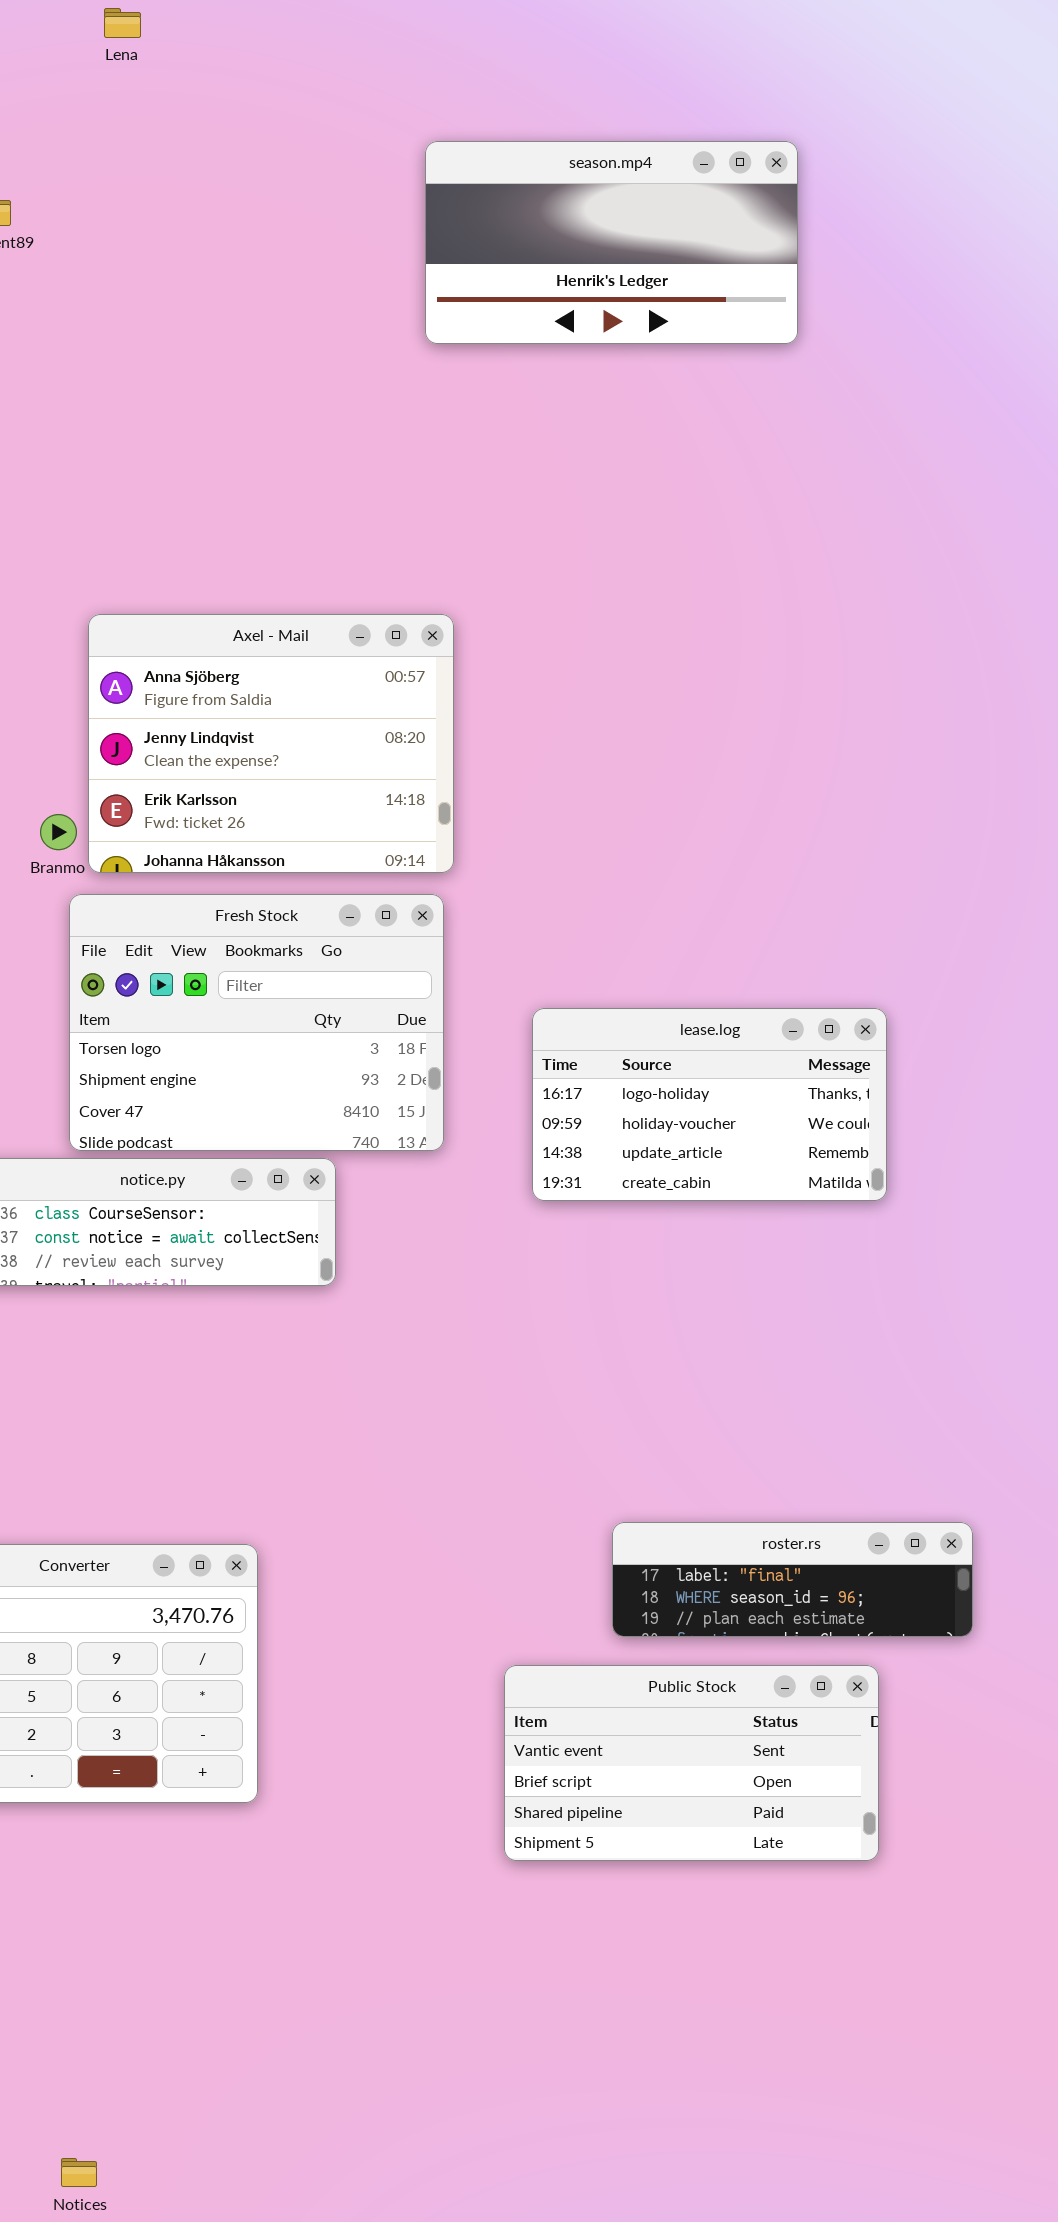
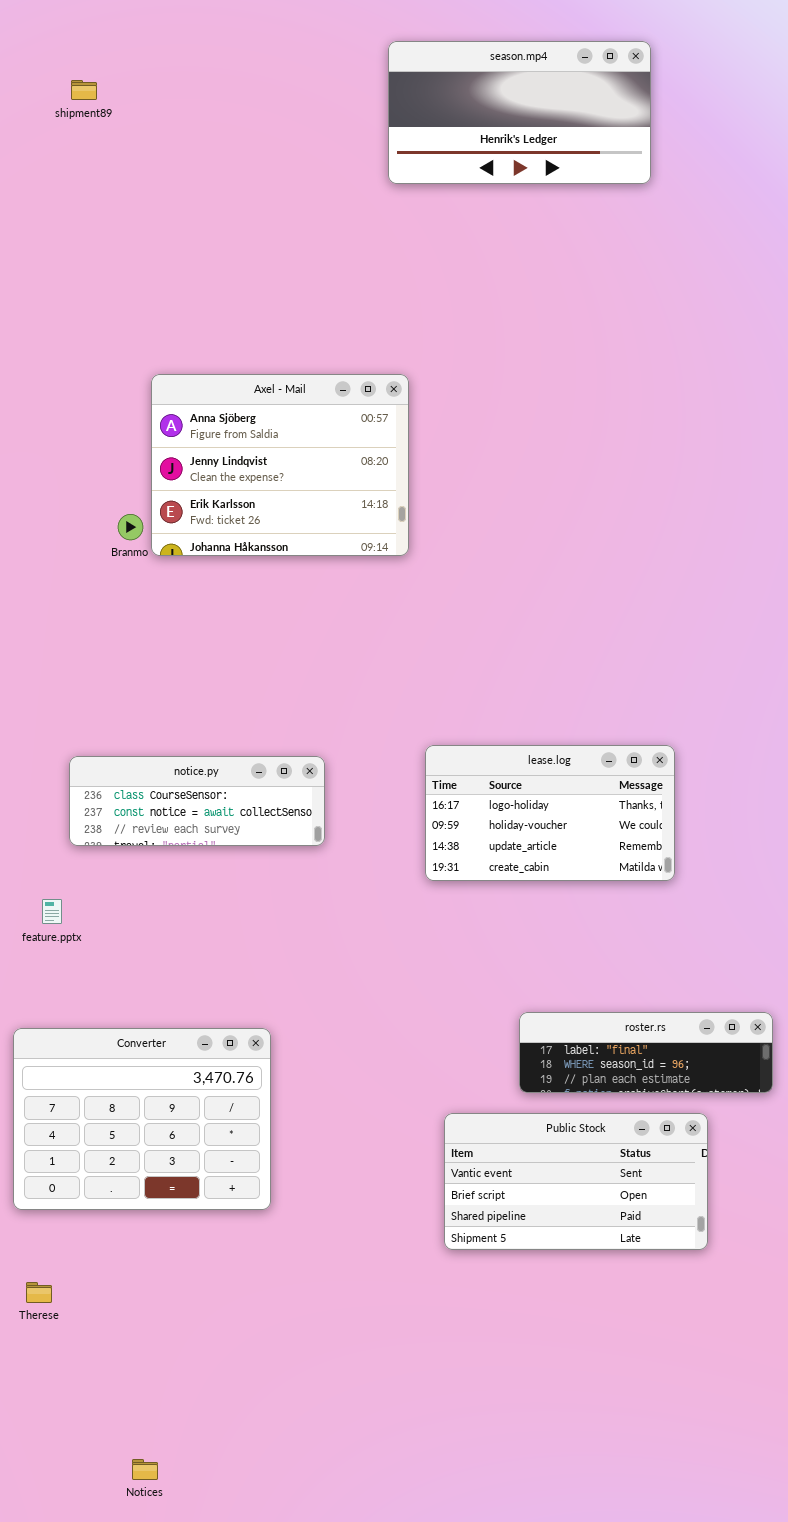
Fresh Stock: [69,894,444,1151] -> none, closed
lease.log: [532,1008,887,1201] -> [425,745,675,881], moved

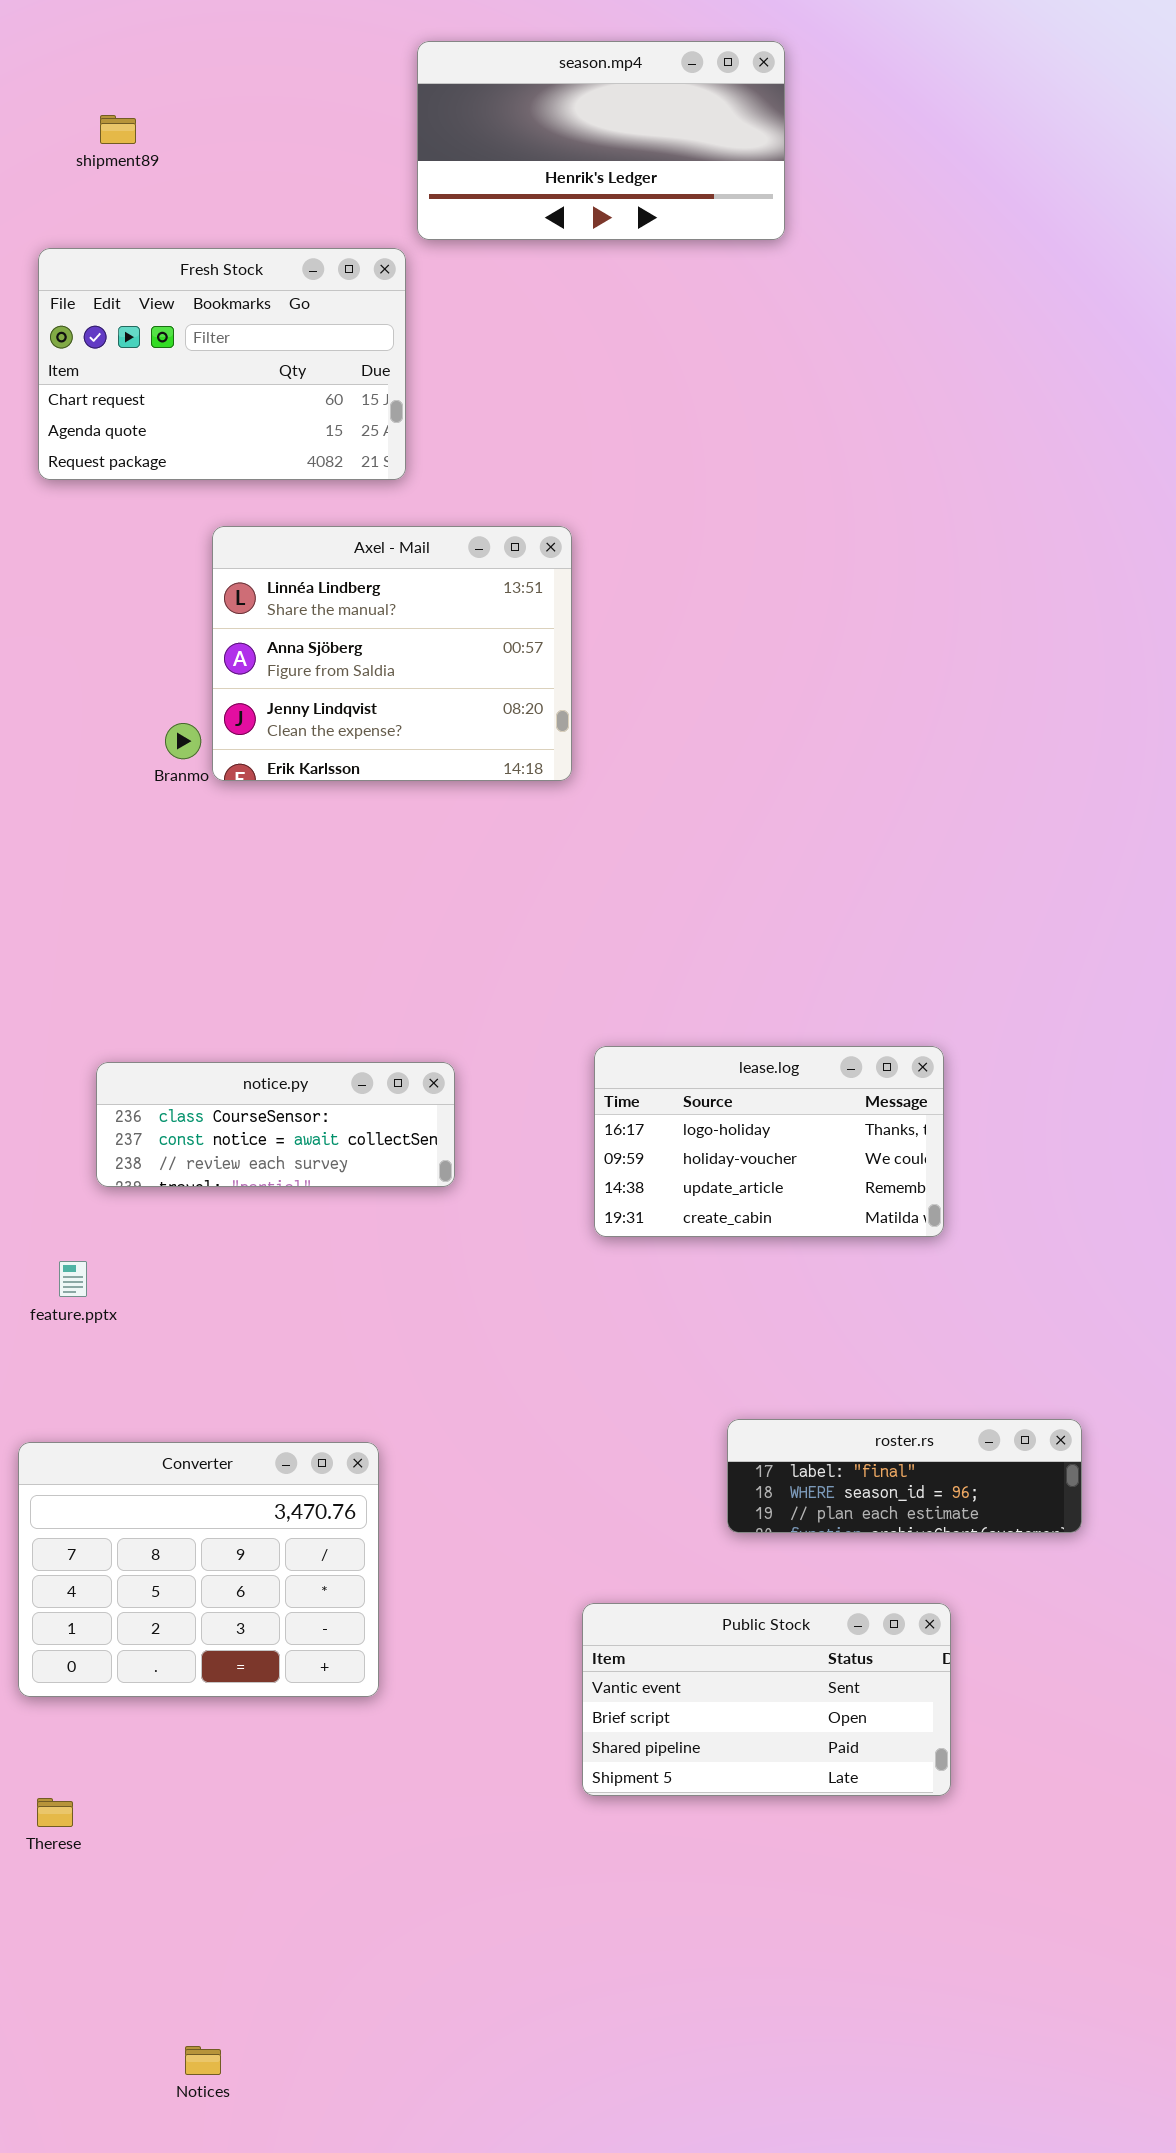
season.mp4: [388,41,651,184] -> [417,41,785,240], moved
Fresh Stock: none -> [38,248,406,480], opened
Axel - Mail: [151,374,409,556] -> [212,526,572,781], scrolled up 1 row
Public Stock: [444,1113,708,1250] -> [582,1603,951,1796], moved

